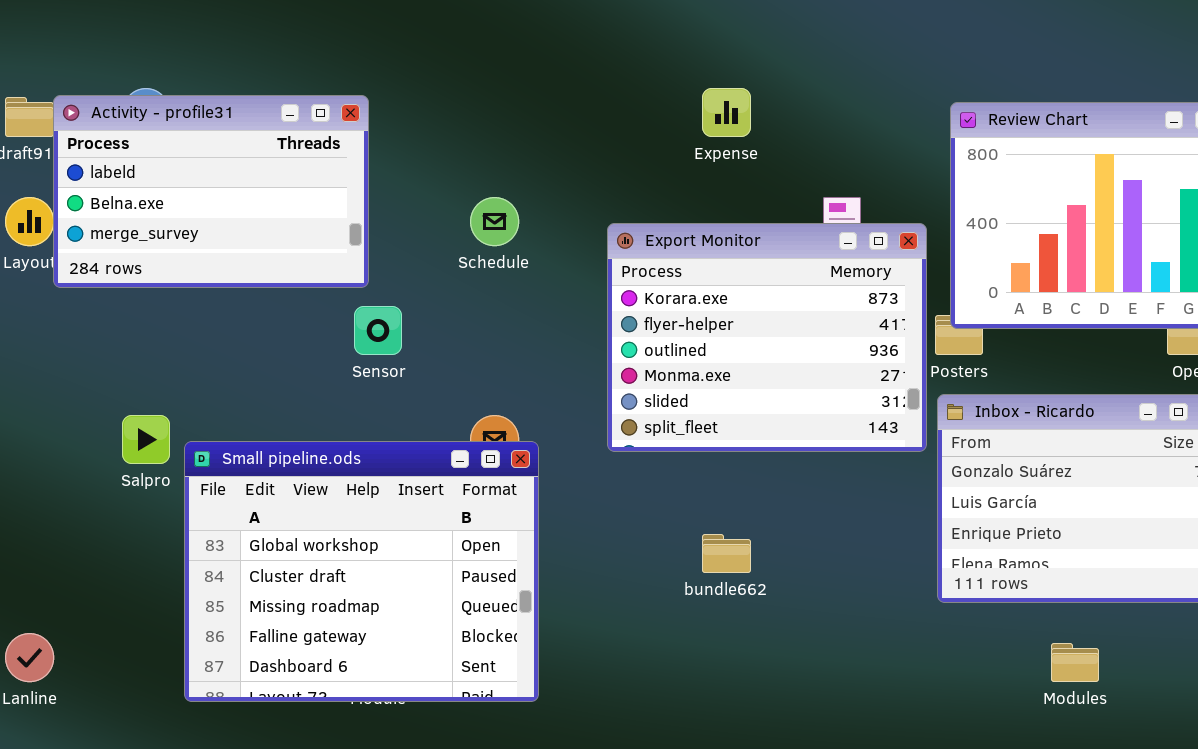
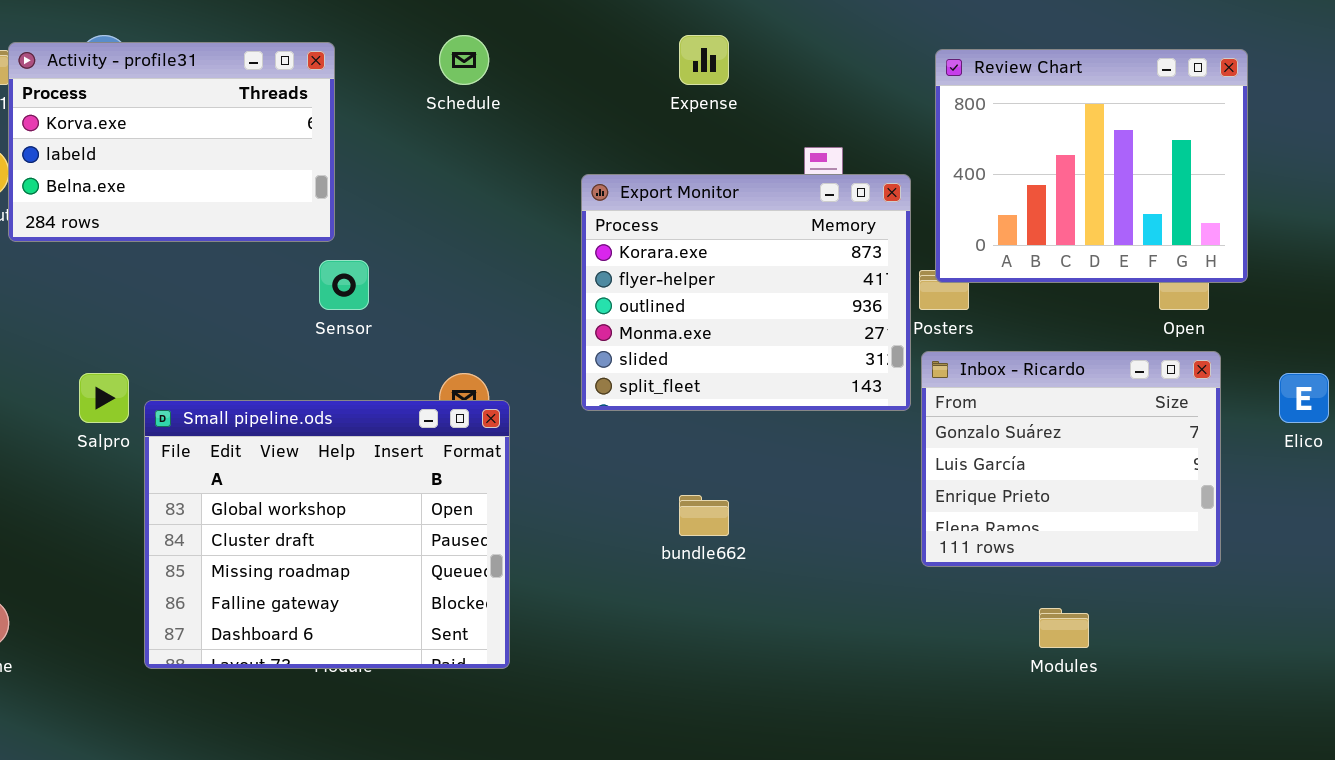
Activity - profile31: [53,95,369,288] -> [8,42,335,242], scrolled up 1 row
Schedule: [470,197,519,246] -> [439,35,489,85], moved

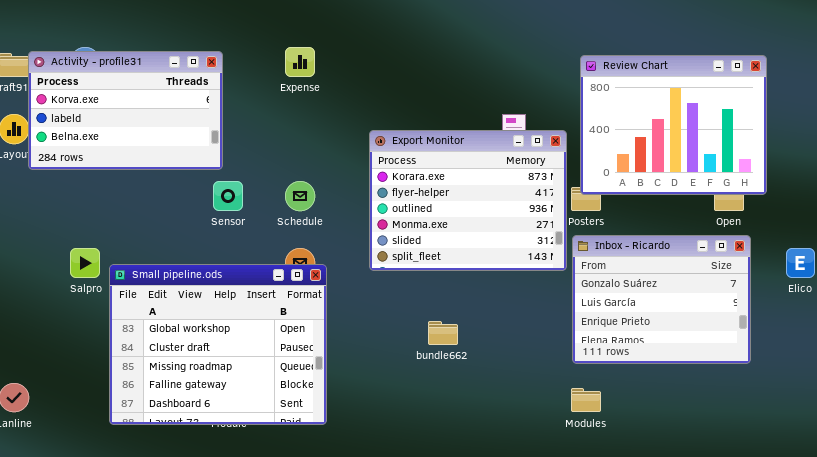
Schedule: [439,35,489,85] -> [285,181,315,211], moved
Expense: [679,35,729,85] -> [285,47,315,77], moved
Modules: [1039,608,1089,648] -> [571,388,601,412], moved

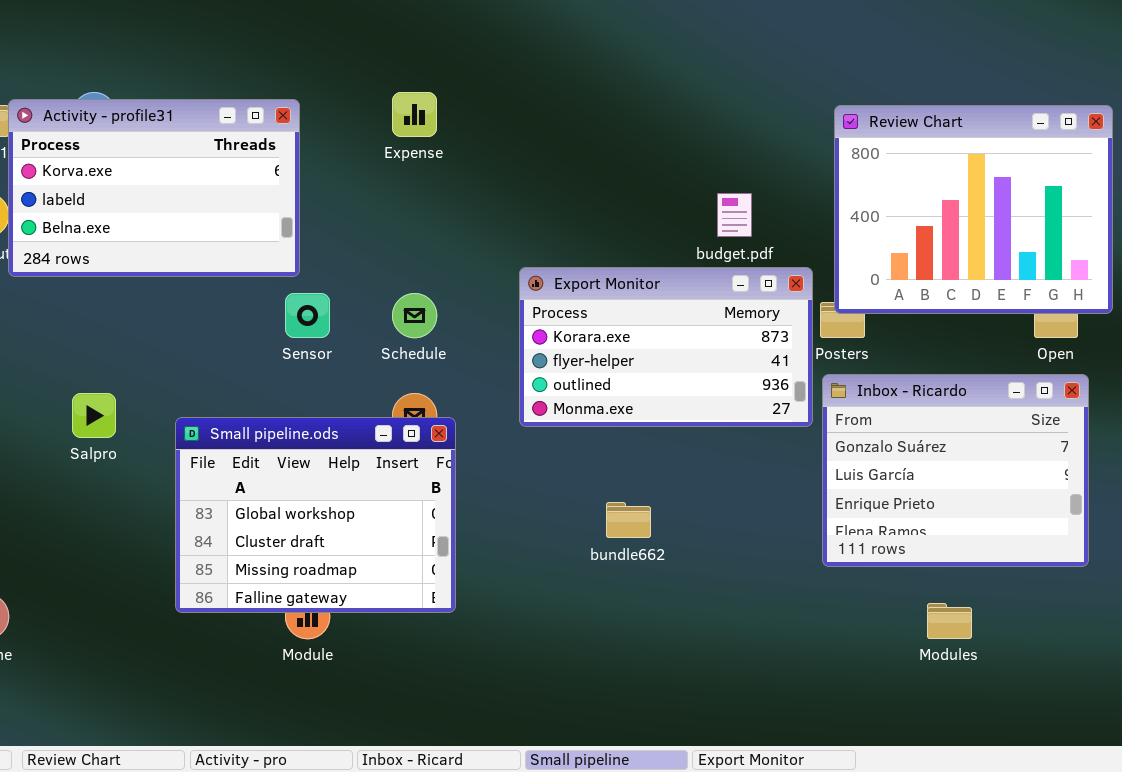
Export Monitor: [369,130,567,271] -> [519,267,813,427], resized
Small pipeline.ods: [109,264,327,425] -> [175,417,456,613], resized
Modules: [571,388,601,412] -> [927,603,972,639], moved

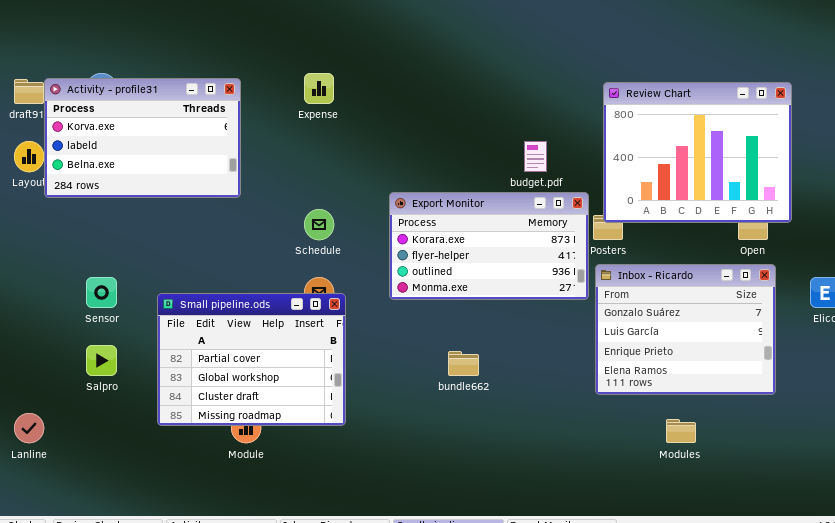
Sensor: [285,293,330,338] -> [86,277,117,308], moved
Salpro: [72,393,116,438] -> [86,345,117,376], moved
Small pipeline.ods: [175,417,456,613] -> [157,293,346,426], scrolled up 1 row

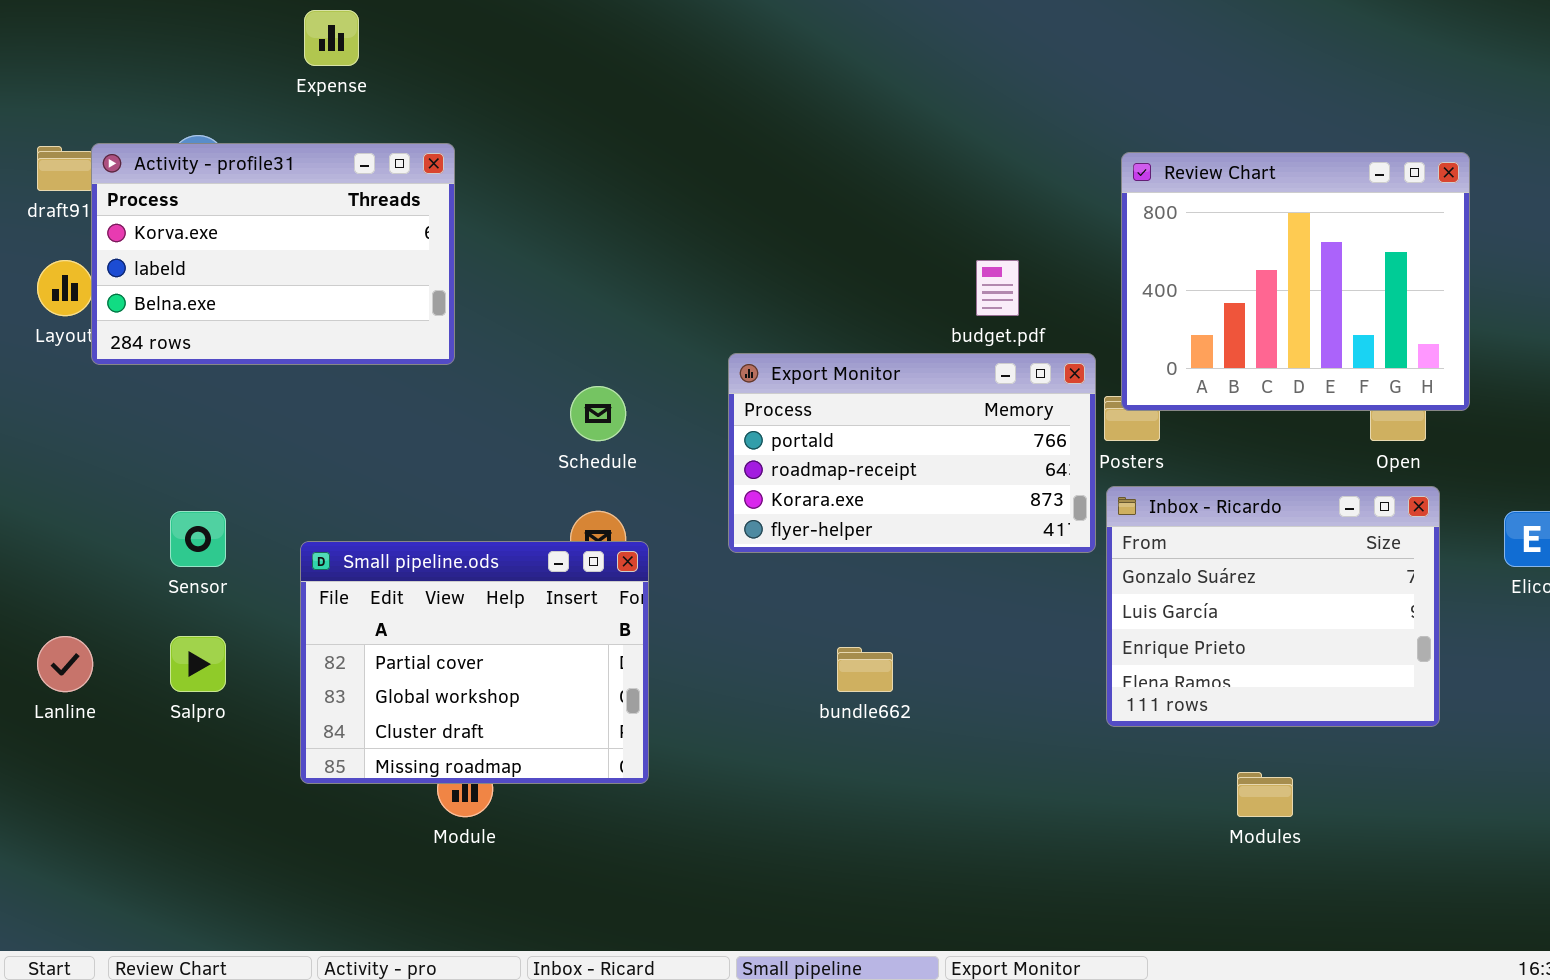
Expense: [304,73,334,104] -> [304,10,359,66], moved
Export Monitor: [389,192,589,300] -> [728,353,1096,553], scrolled up 2 rows
Lanline: [14,413,44,443] -> [37,636,93,692], moved

